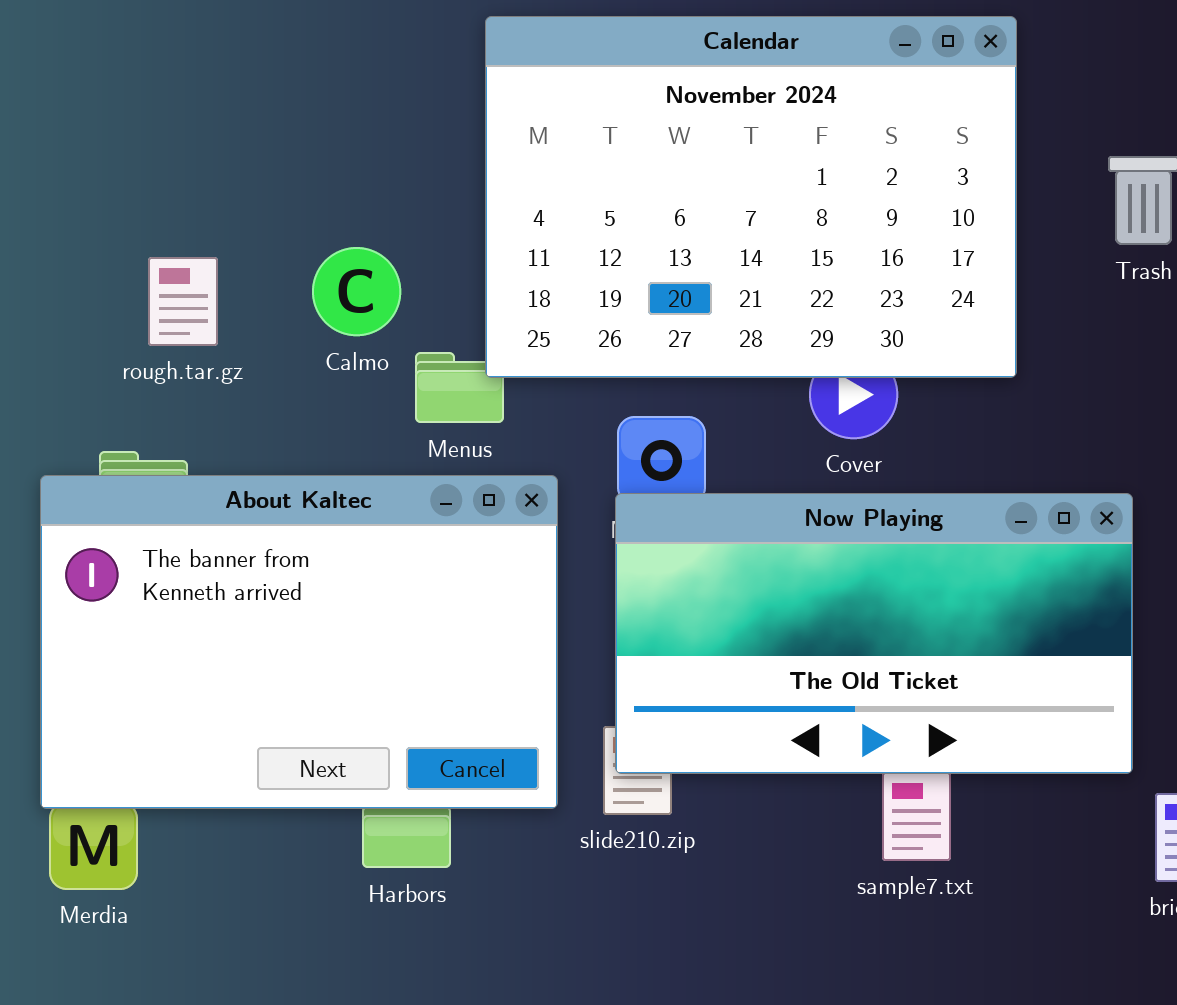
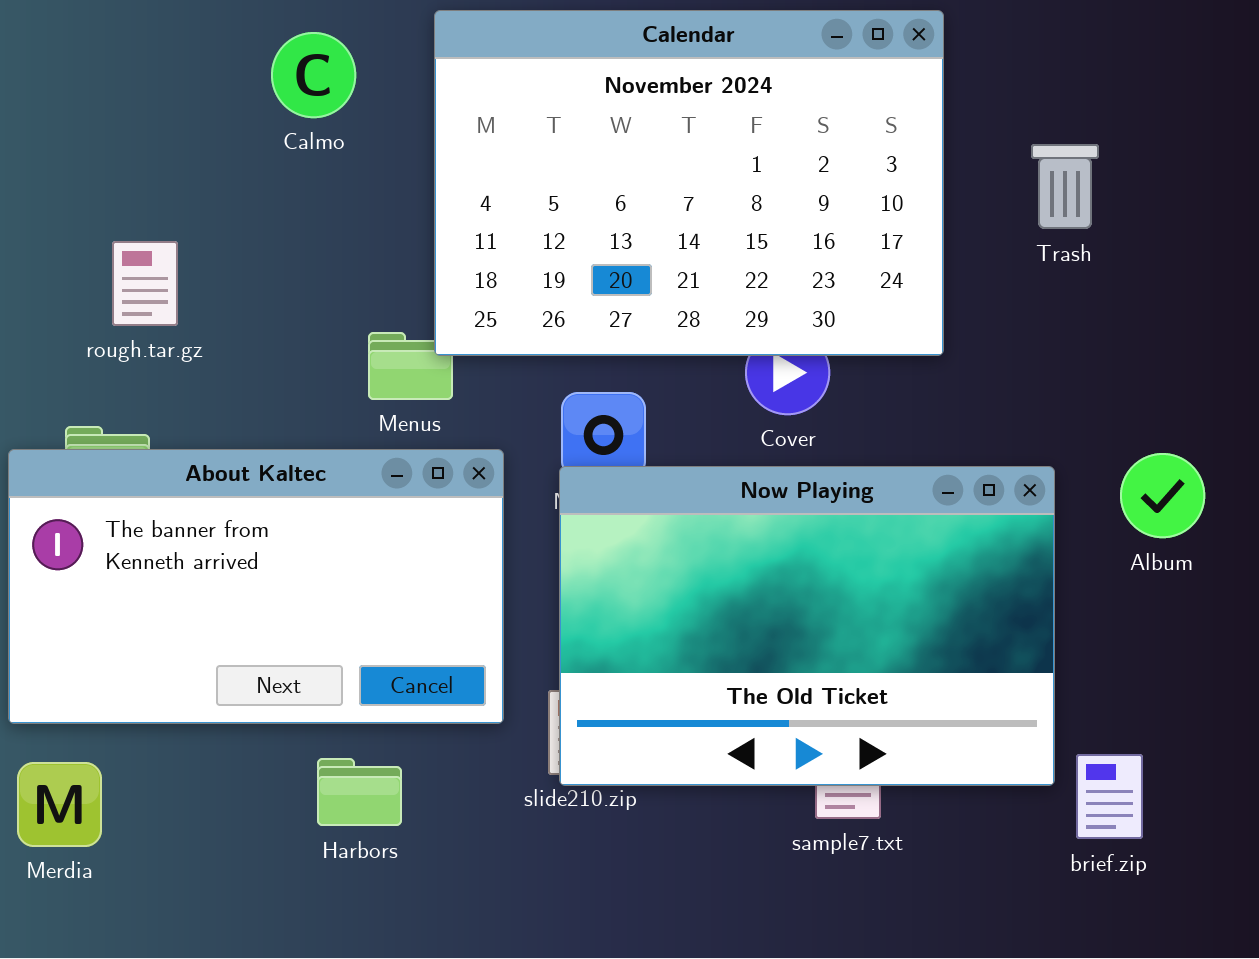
Calmo: [312,247,401,336] -> [271,32,356,118], moved
About Kaltec: [40,475,558,809] -> [8,449,504,724], resized
Now Playing: [615,493,1133,774] -> [559,466,1055,786], resized

